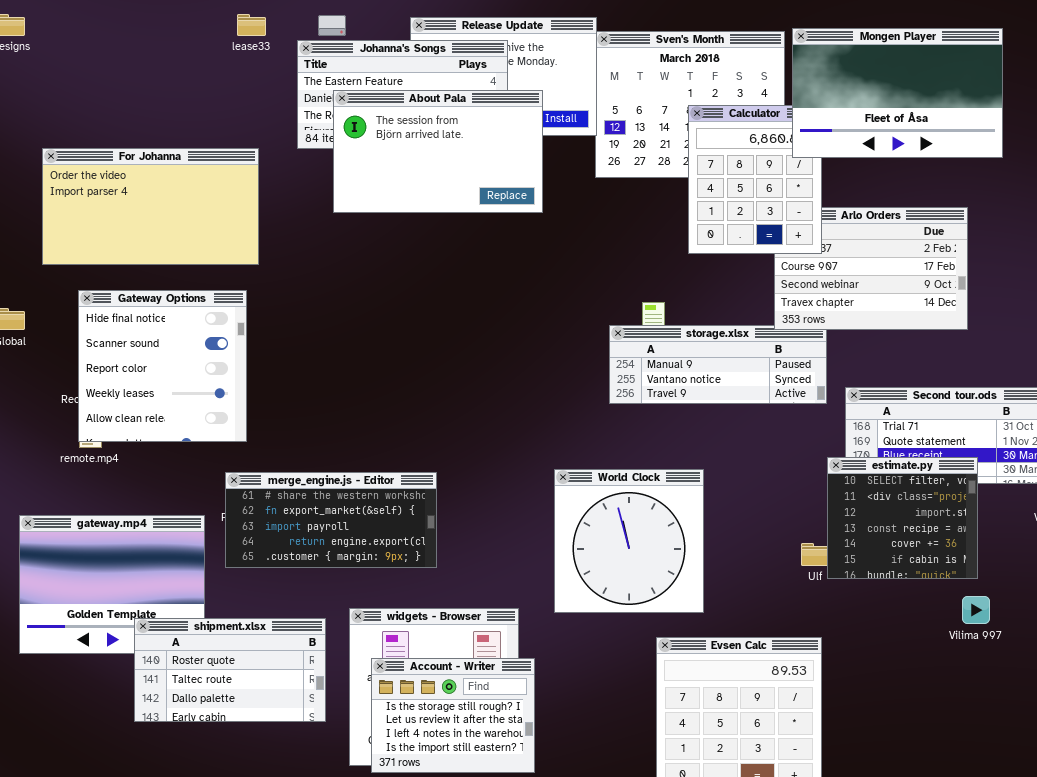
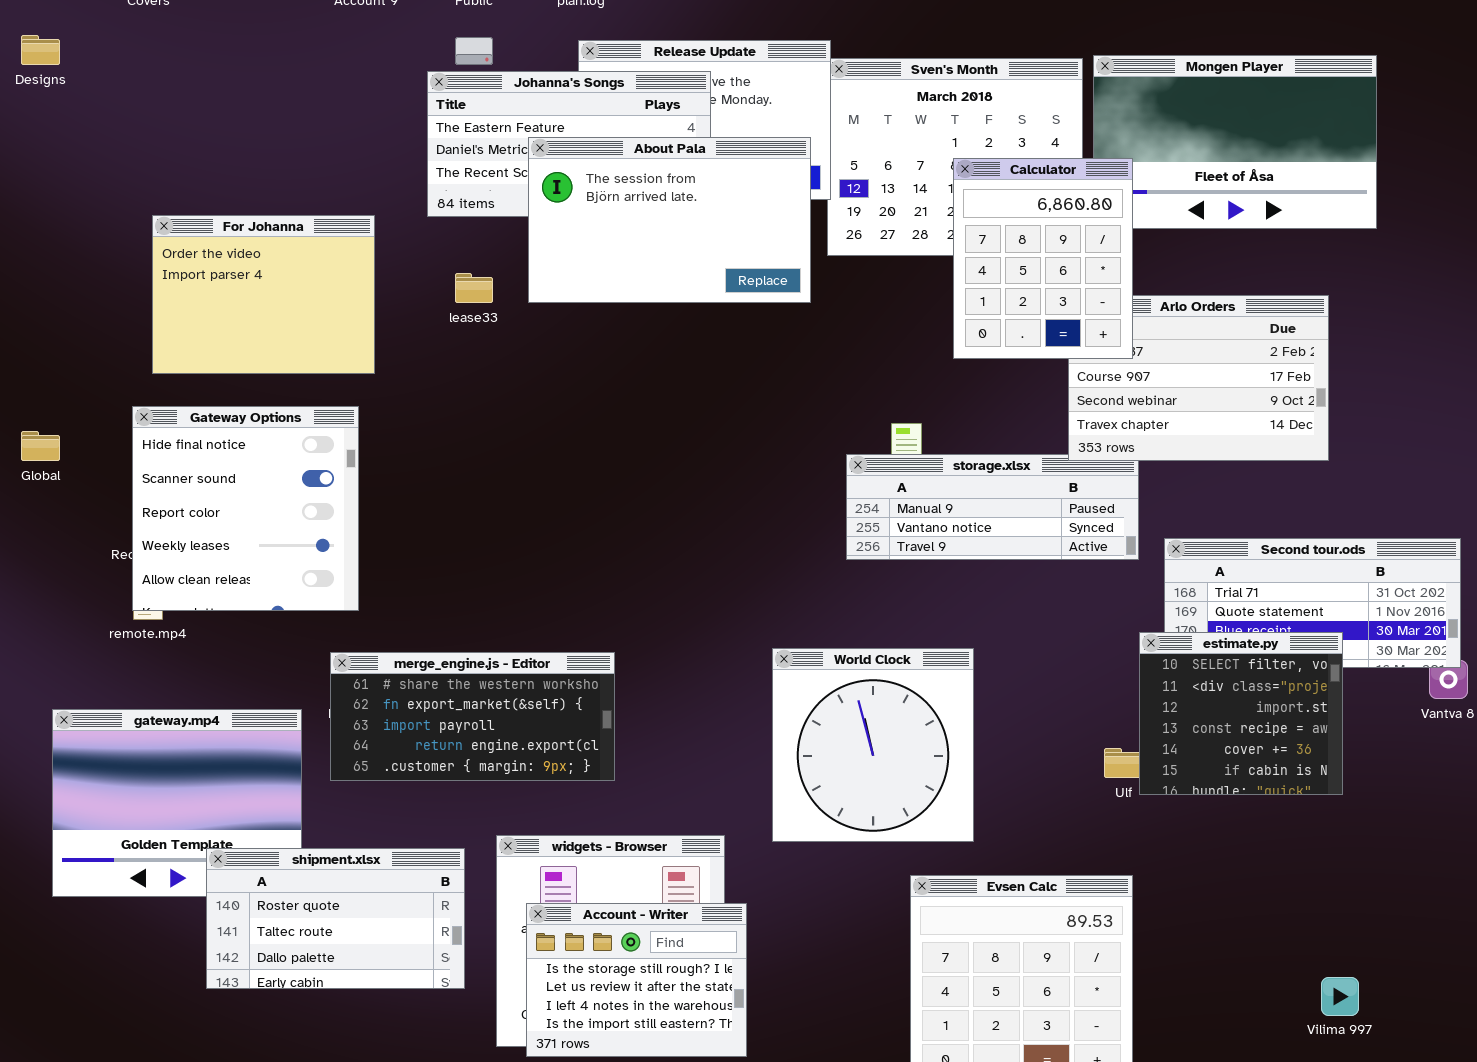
lease33: [237,14,266,36] -> [455,273,493,303], moved
About Pala: [333,90,543,213] -> [528,137,811,303], moved
Calculator: [688,105,822,254] -> [953,158,1133,359], raised
For Johanna: [42,148,259,265] -> [152,215,375,374], resized
Vilima 997: [962,596,990,624] -> [1321,977,1359,1016], moved

